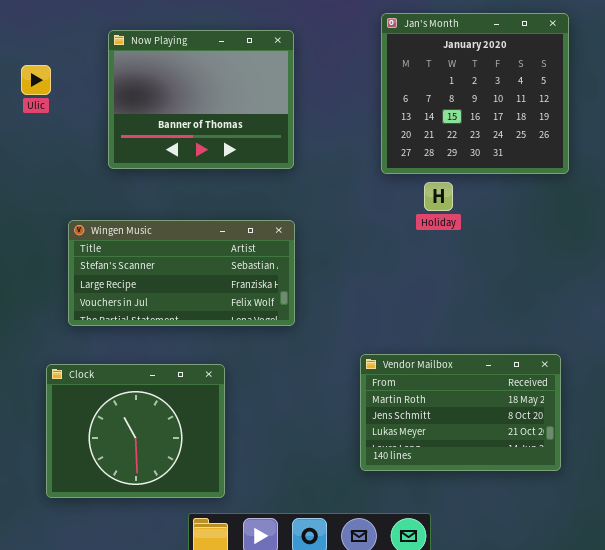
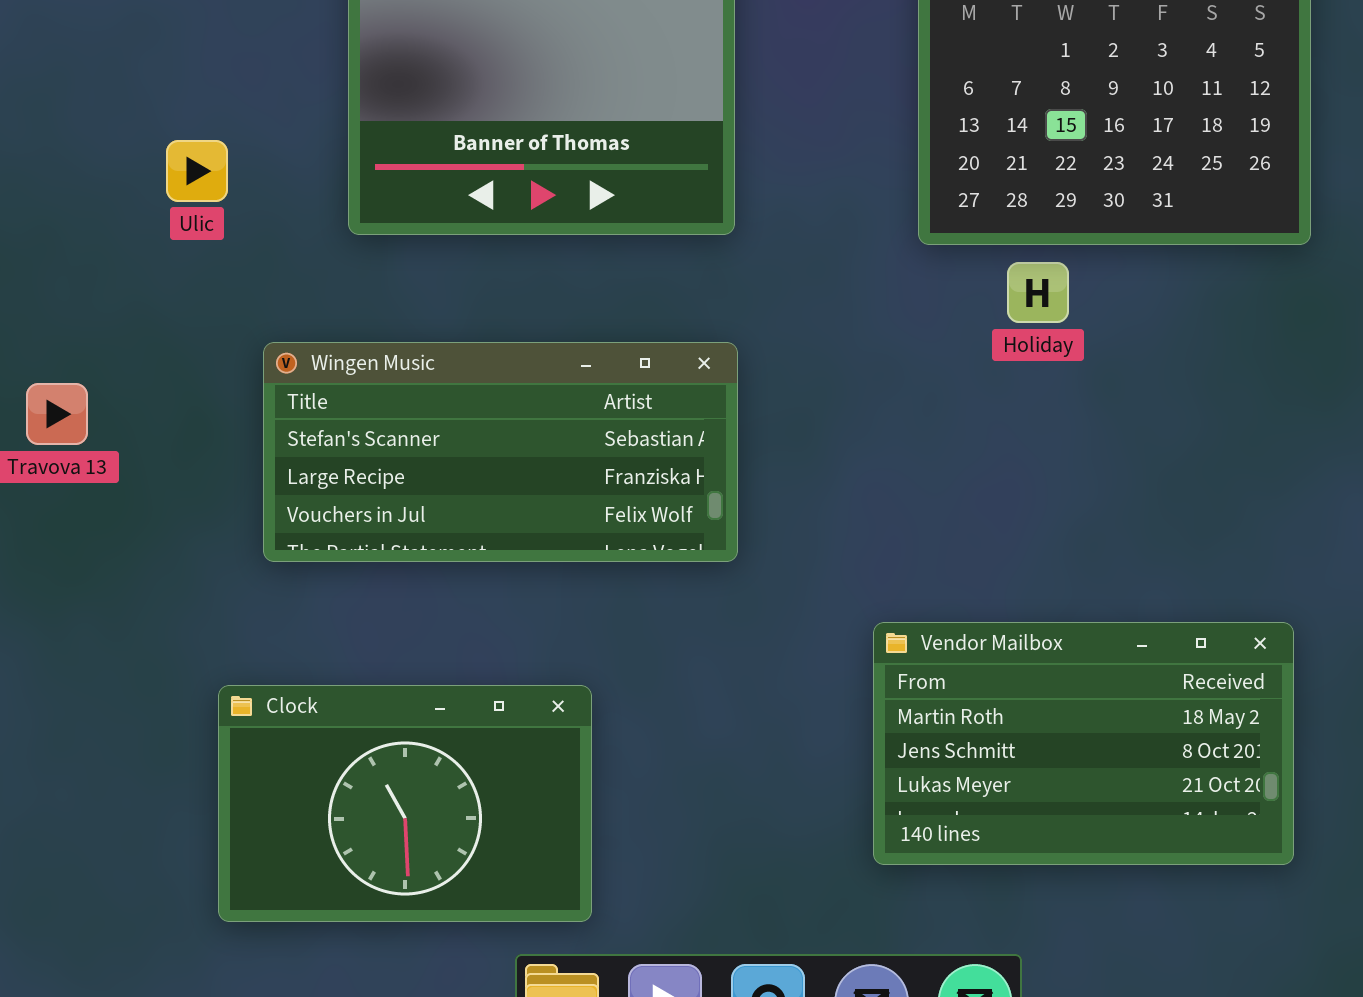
Ulic: [21,65,51,95] -> [166,140,228,202], moved
Clock: [46,364,225,498] -> [218,685,592,922], resized

